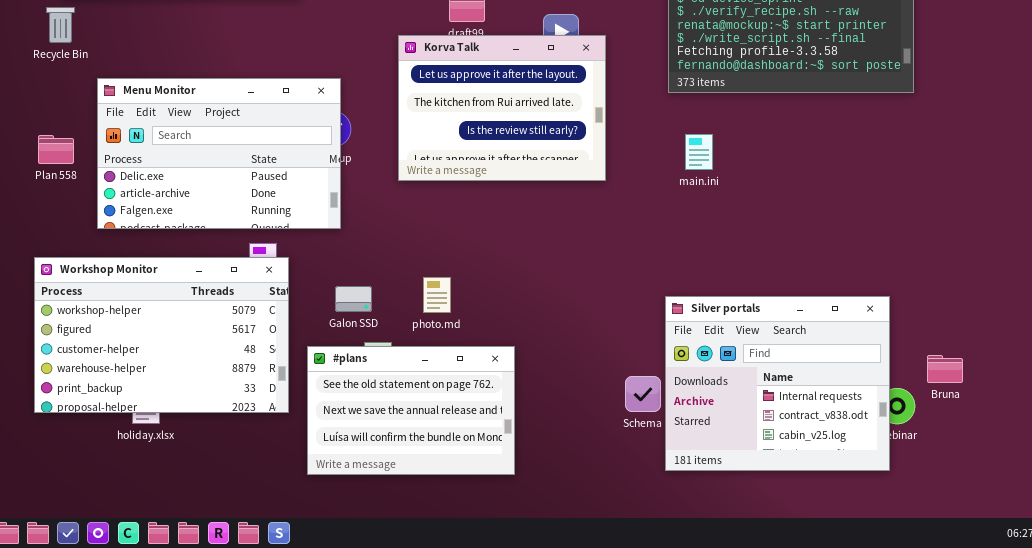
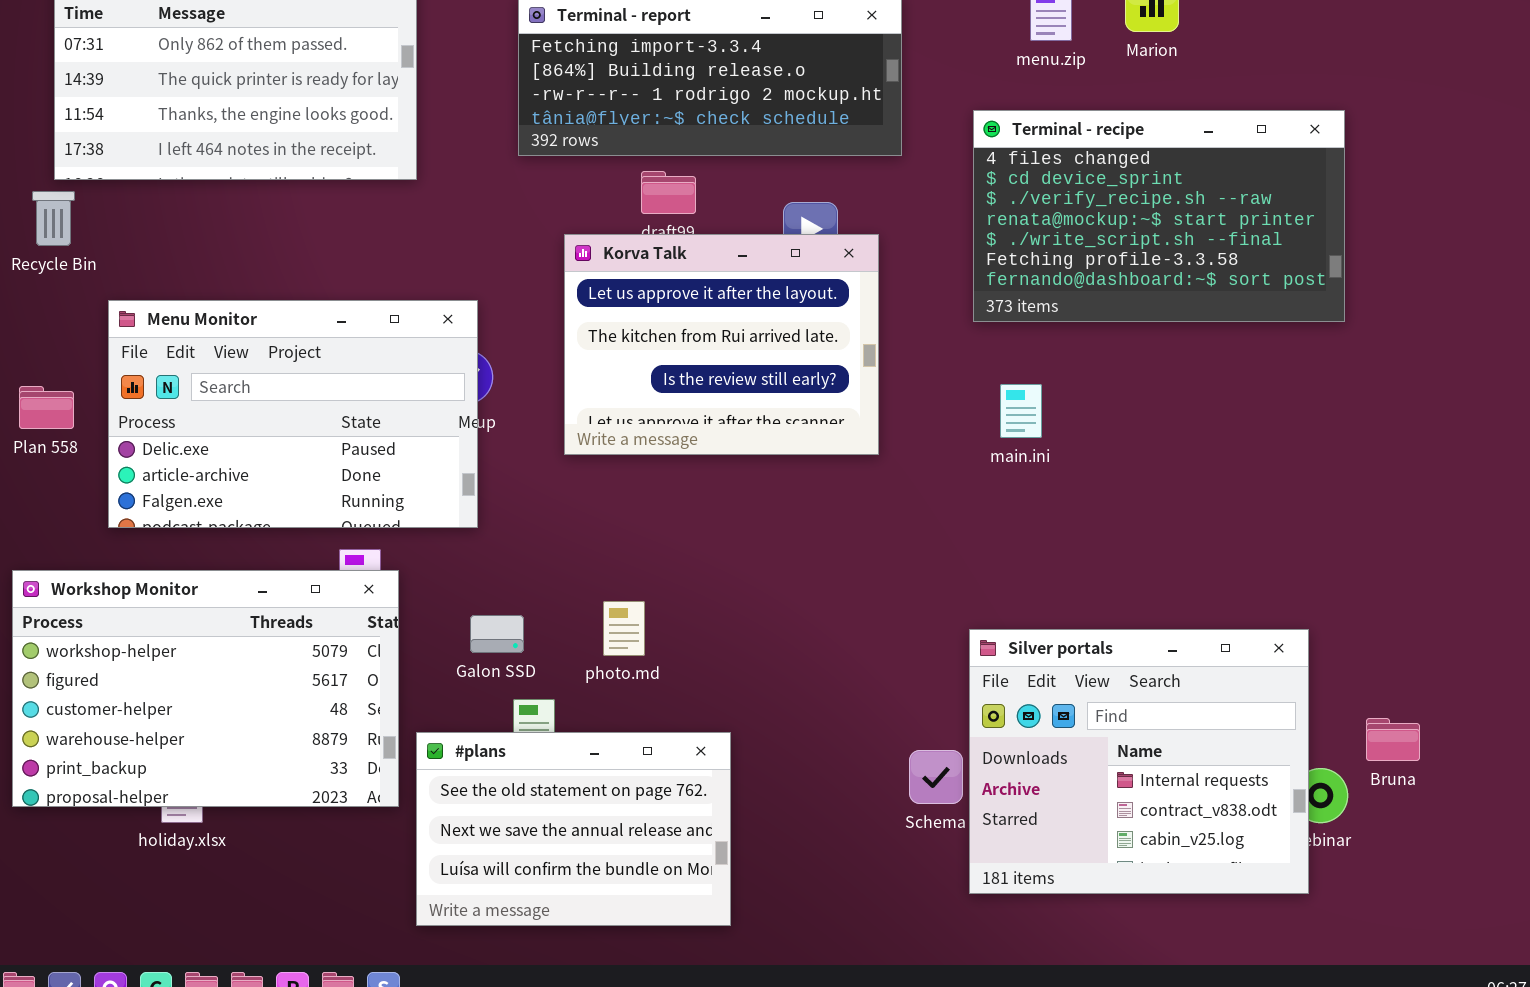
#plans: [307,346,515,475] -> [416,732,731,926], moved

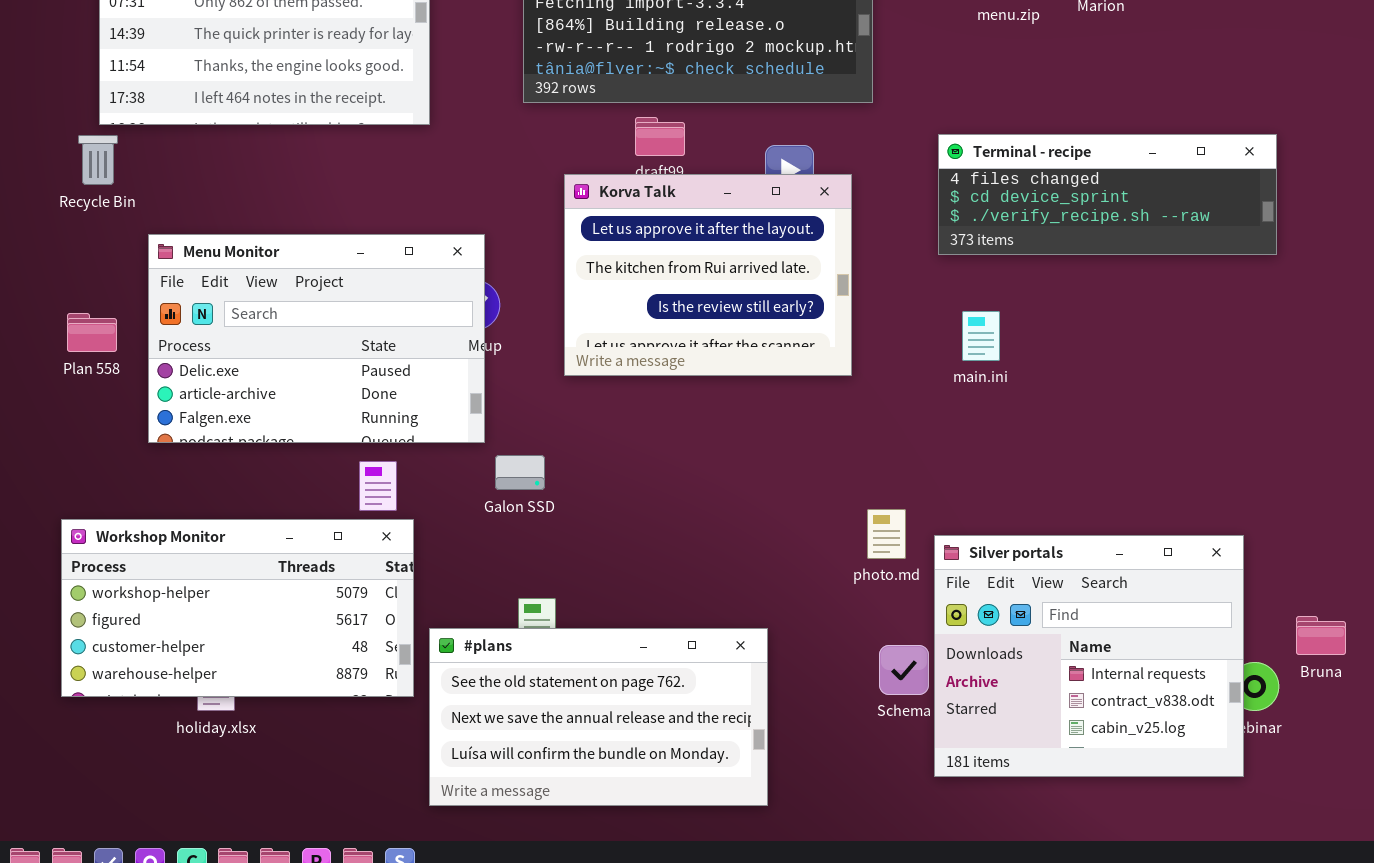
Terminal - recipe: [973,110,1345,322] -> [938,134,1277,255], resized
Workshop Monitor: [12,570,399,807] -> [61,519,414,697], resized
photo.md: [603,601,645,656] -> [867,509,906,559], moved
Galon SSD: [470,615,524,653] -> [495,455,545,490], moved
#plans: [416,732,731,926] -> [429,628,768,806], resized

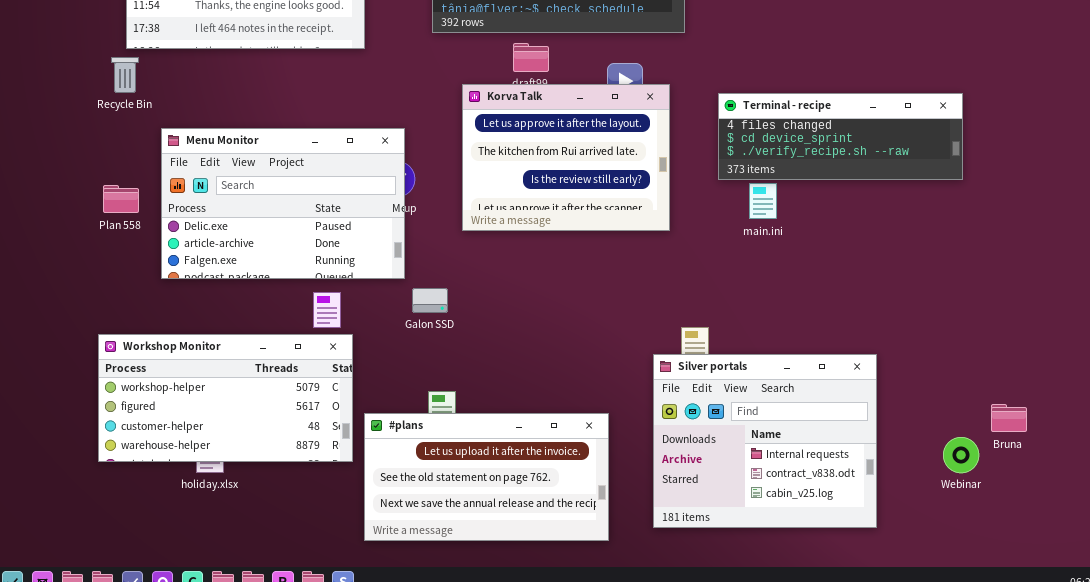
Terminal - recipe: [938,134,1277,255] -> [718,93,963,180], moved
Silver portals: [934,535,1244,777] -> [653,354,877,528], moved
#plans: [429,628,768,806] -> [364,413,609,541], scrolled up 1 row

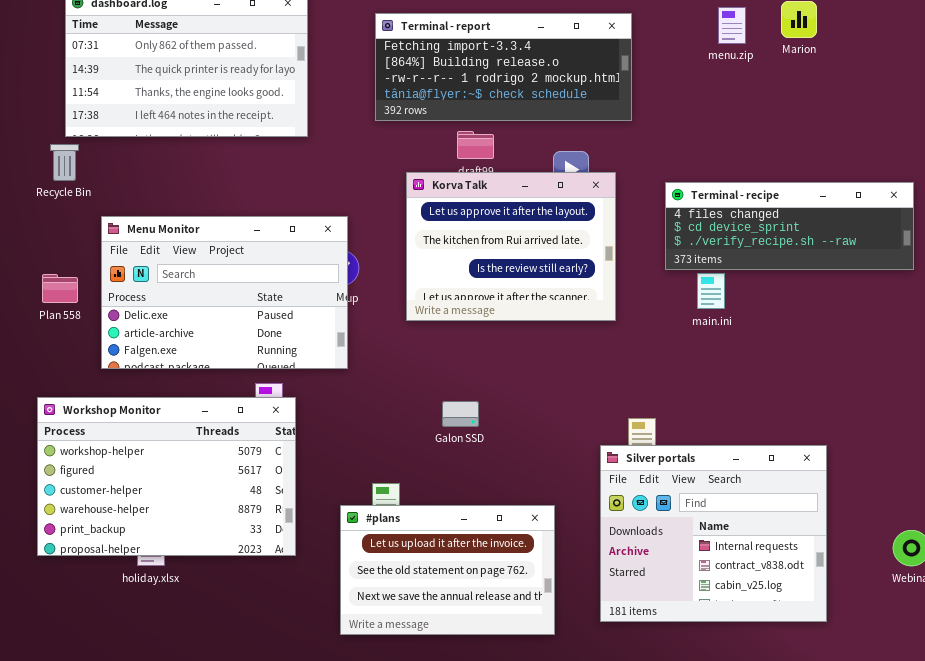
Galon SSD: [412,288,448,313] -> [442,401,479,427], moved
Workshop Monitor: [98,334,353,462] -> [37,397,296,556], resized
#plans: [364,413,609,541] -> [340,505,555,635], resized

